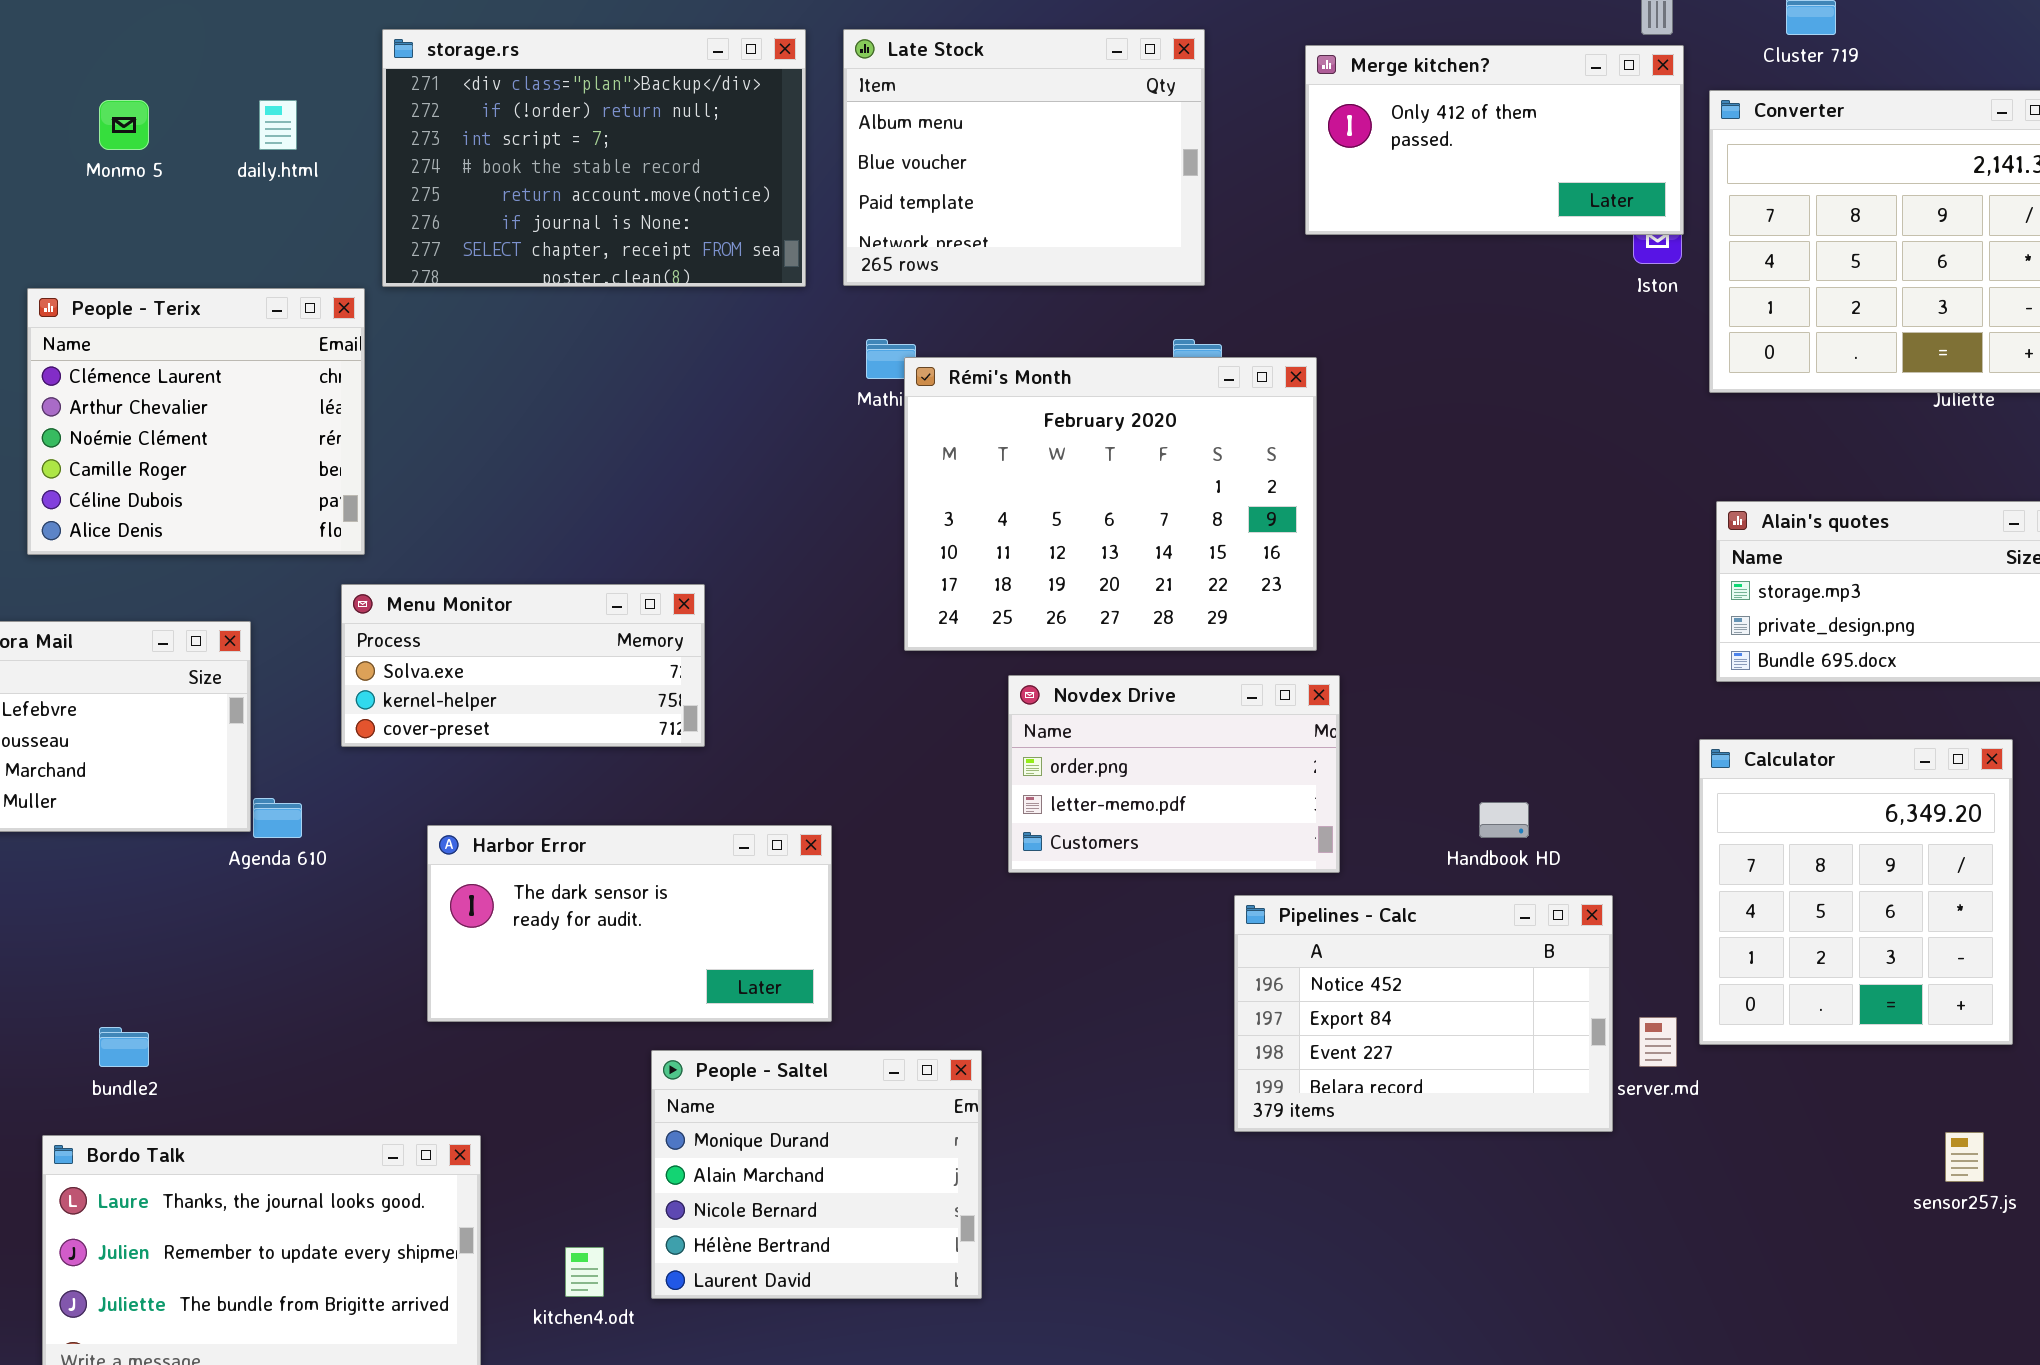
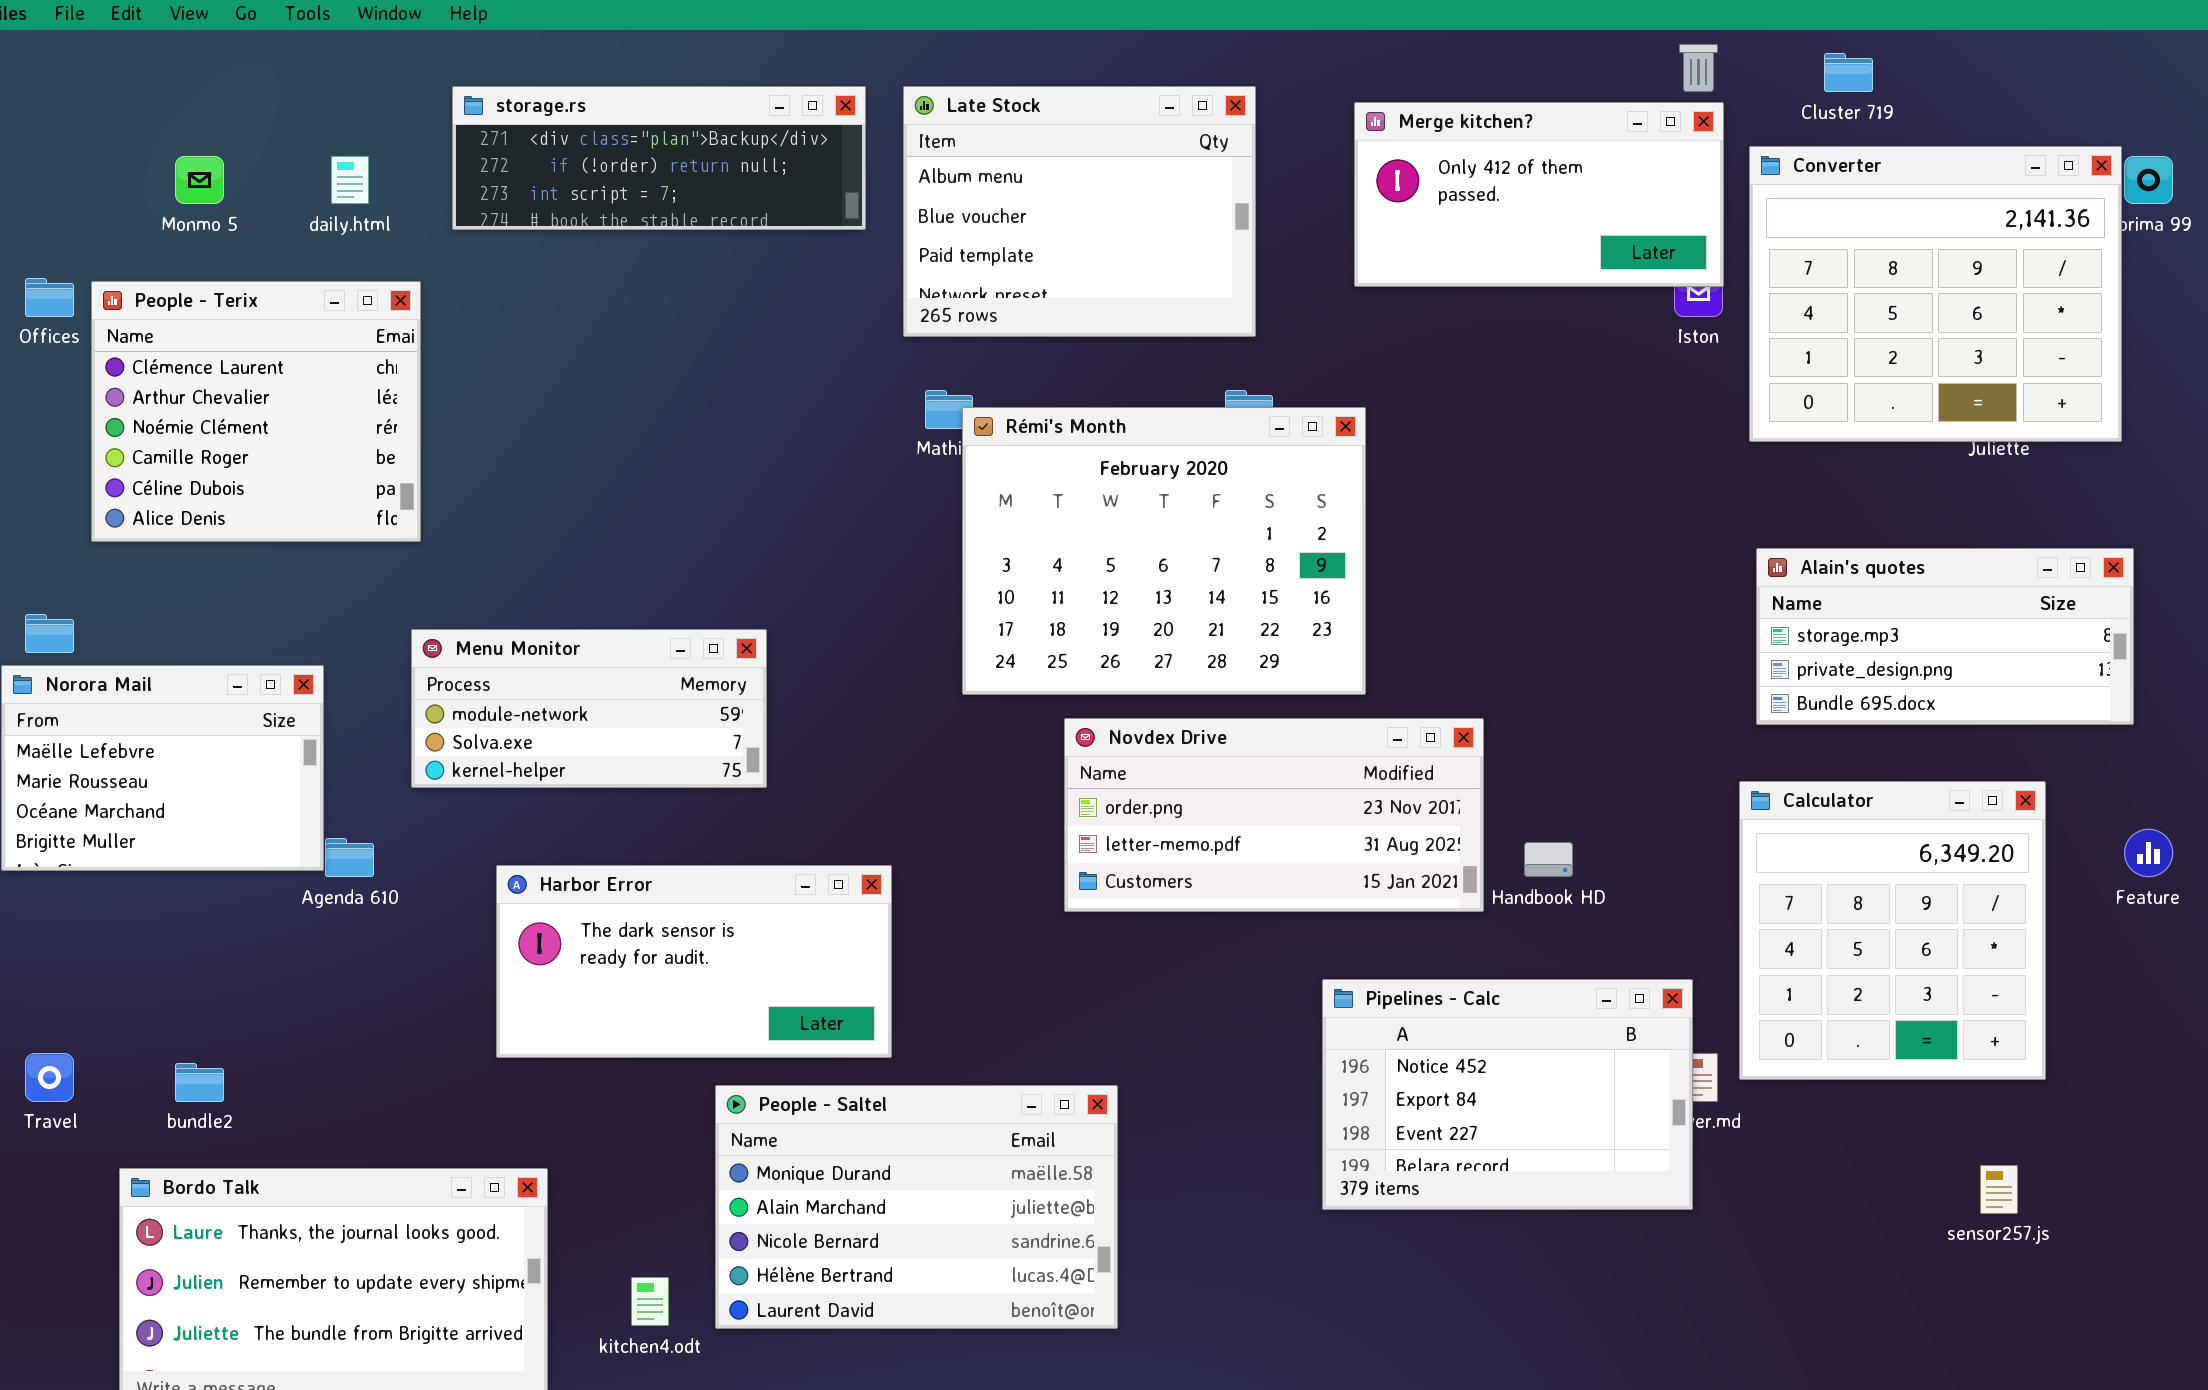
storage.rs: [382,29,806,287] -> [452,86,866,230], resized
People - Terix: [27,288,365,555] -> [91,281,421,542], moved
Menu Monitor: [341,584,705,747] -> [411,629,767,788], scrolled up 1 row
Novdex Drive: [1008,675,1340,873] -> [1064,718,1484,912], resized
Pipelines - Calc: [1234,895,1613,1132] -> [1322,979,1693,1210], moved
People - Saltel: [651,1050,982,1299] -> [715,1085,1118,1329], resized

